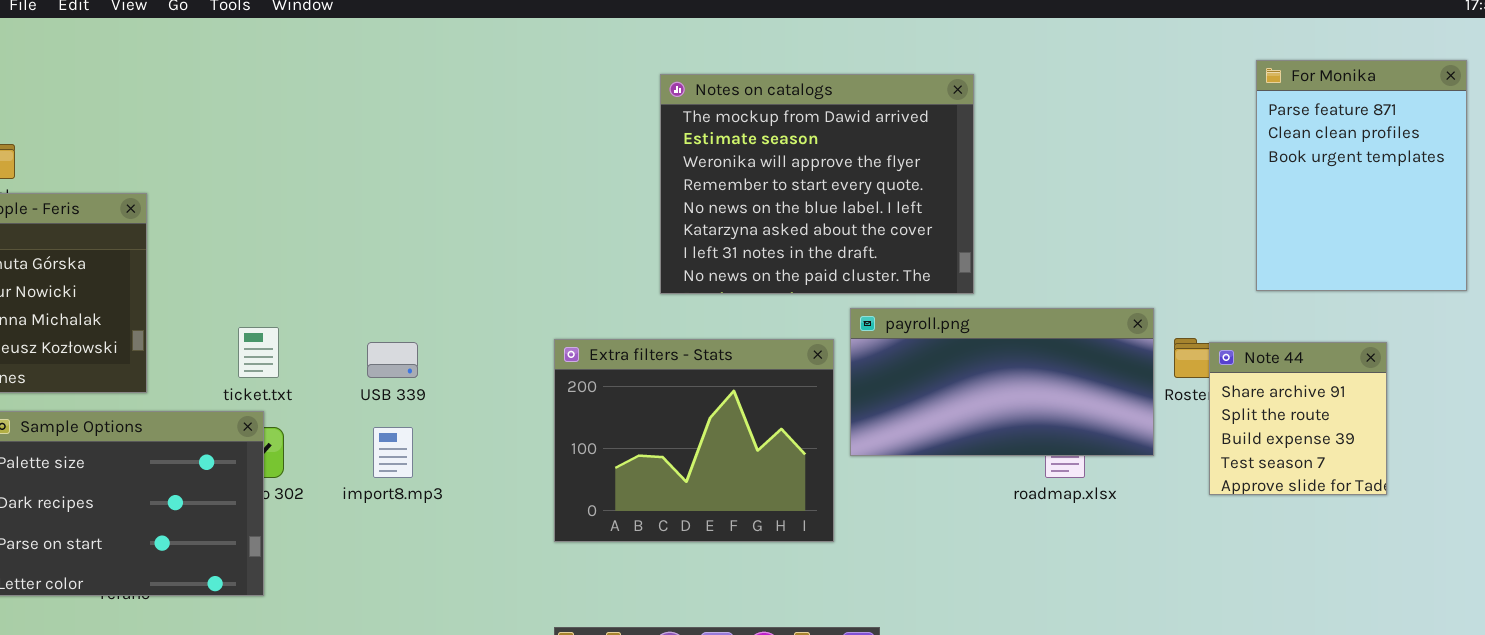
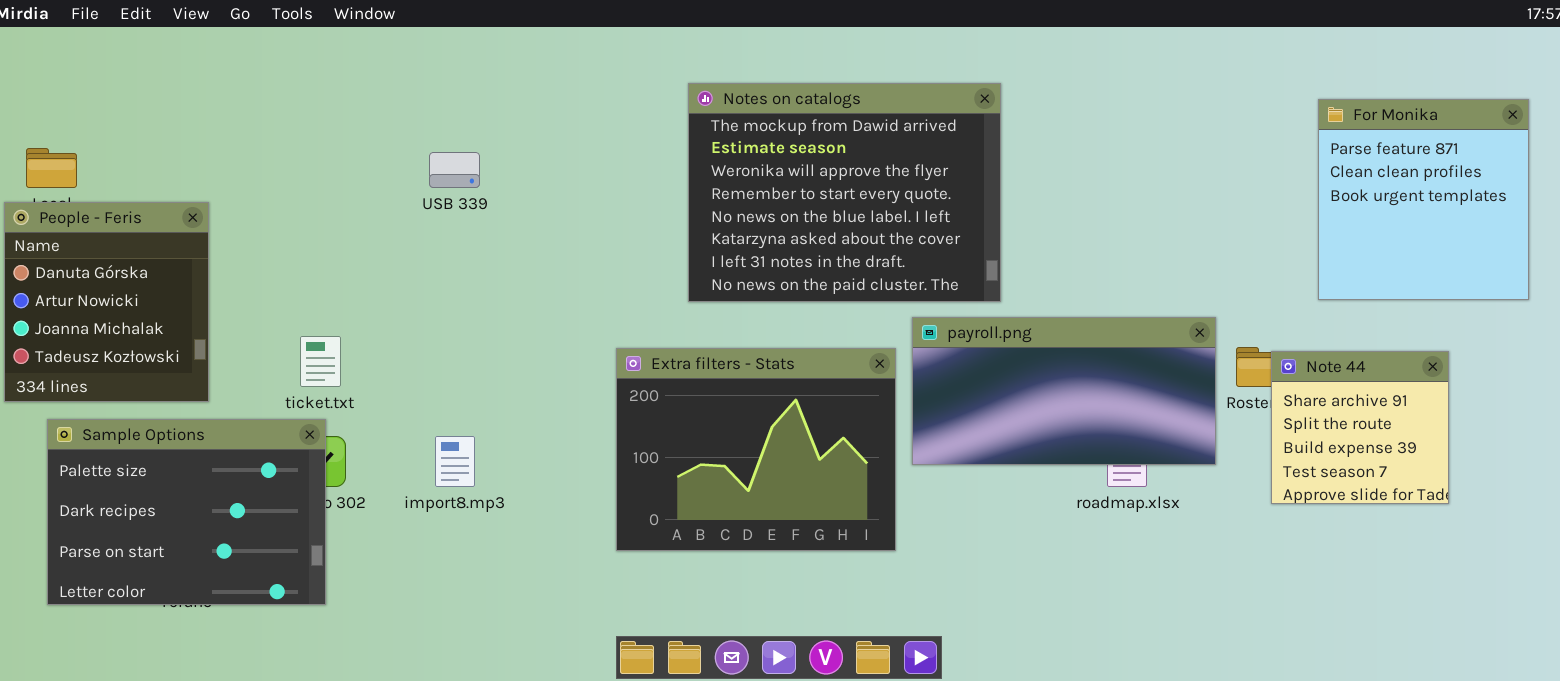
For Monika: [1256,60,1467,291] -> [1318,99,1529,300], resized
Notes on catalogs: [660,74,974,294] -> [688,83,1001,302], moved
USB 339: [367,342,418,378] -> [429,152,480,188], moved

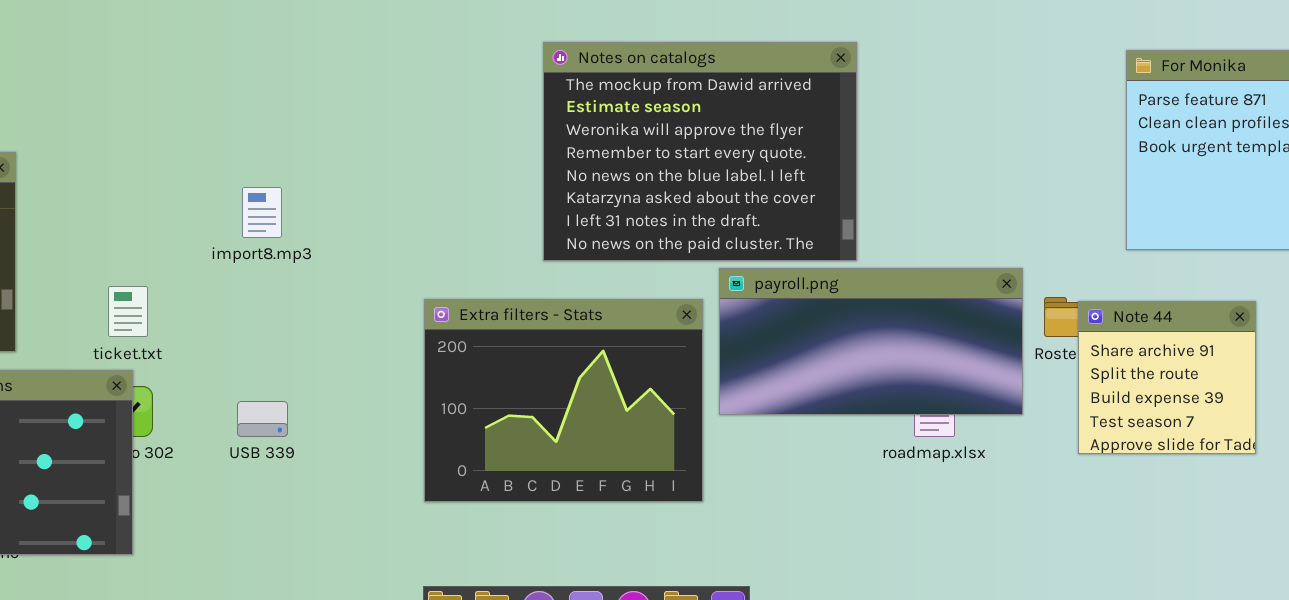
Notes on catalogs: [688,83,1001,302] -> [543,42,857,261], moved
USB 339: [429,152,480,188] -> [237,401,288,437], moved
import8.mp3: [435,436,475,487] -> [242,187,282,238], moved

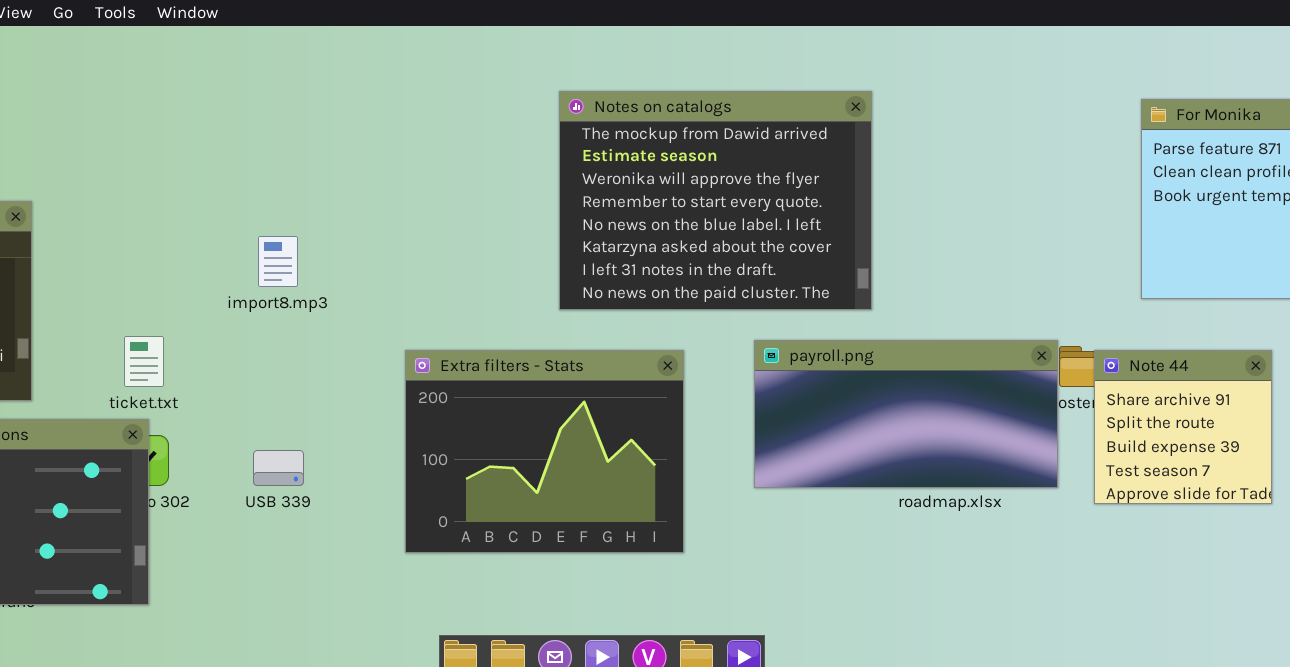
payroll.png: [719,268,1023,415] -> [754,340,1058,488], moved
Extra filters - Stats: [424,299,703,502] -> [405,350,684,553], moved

